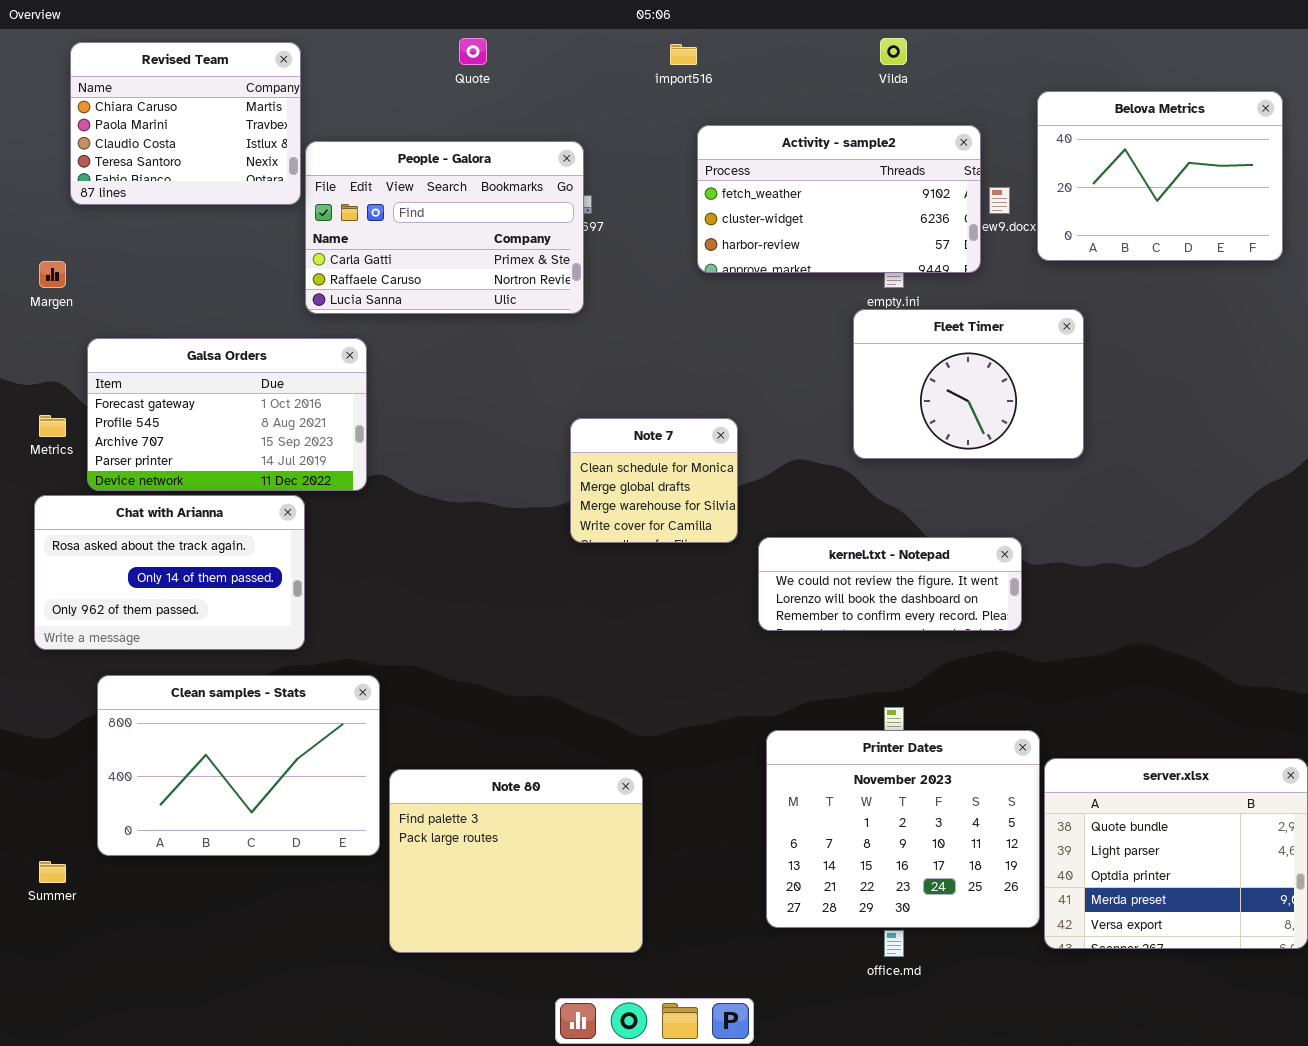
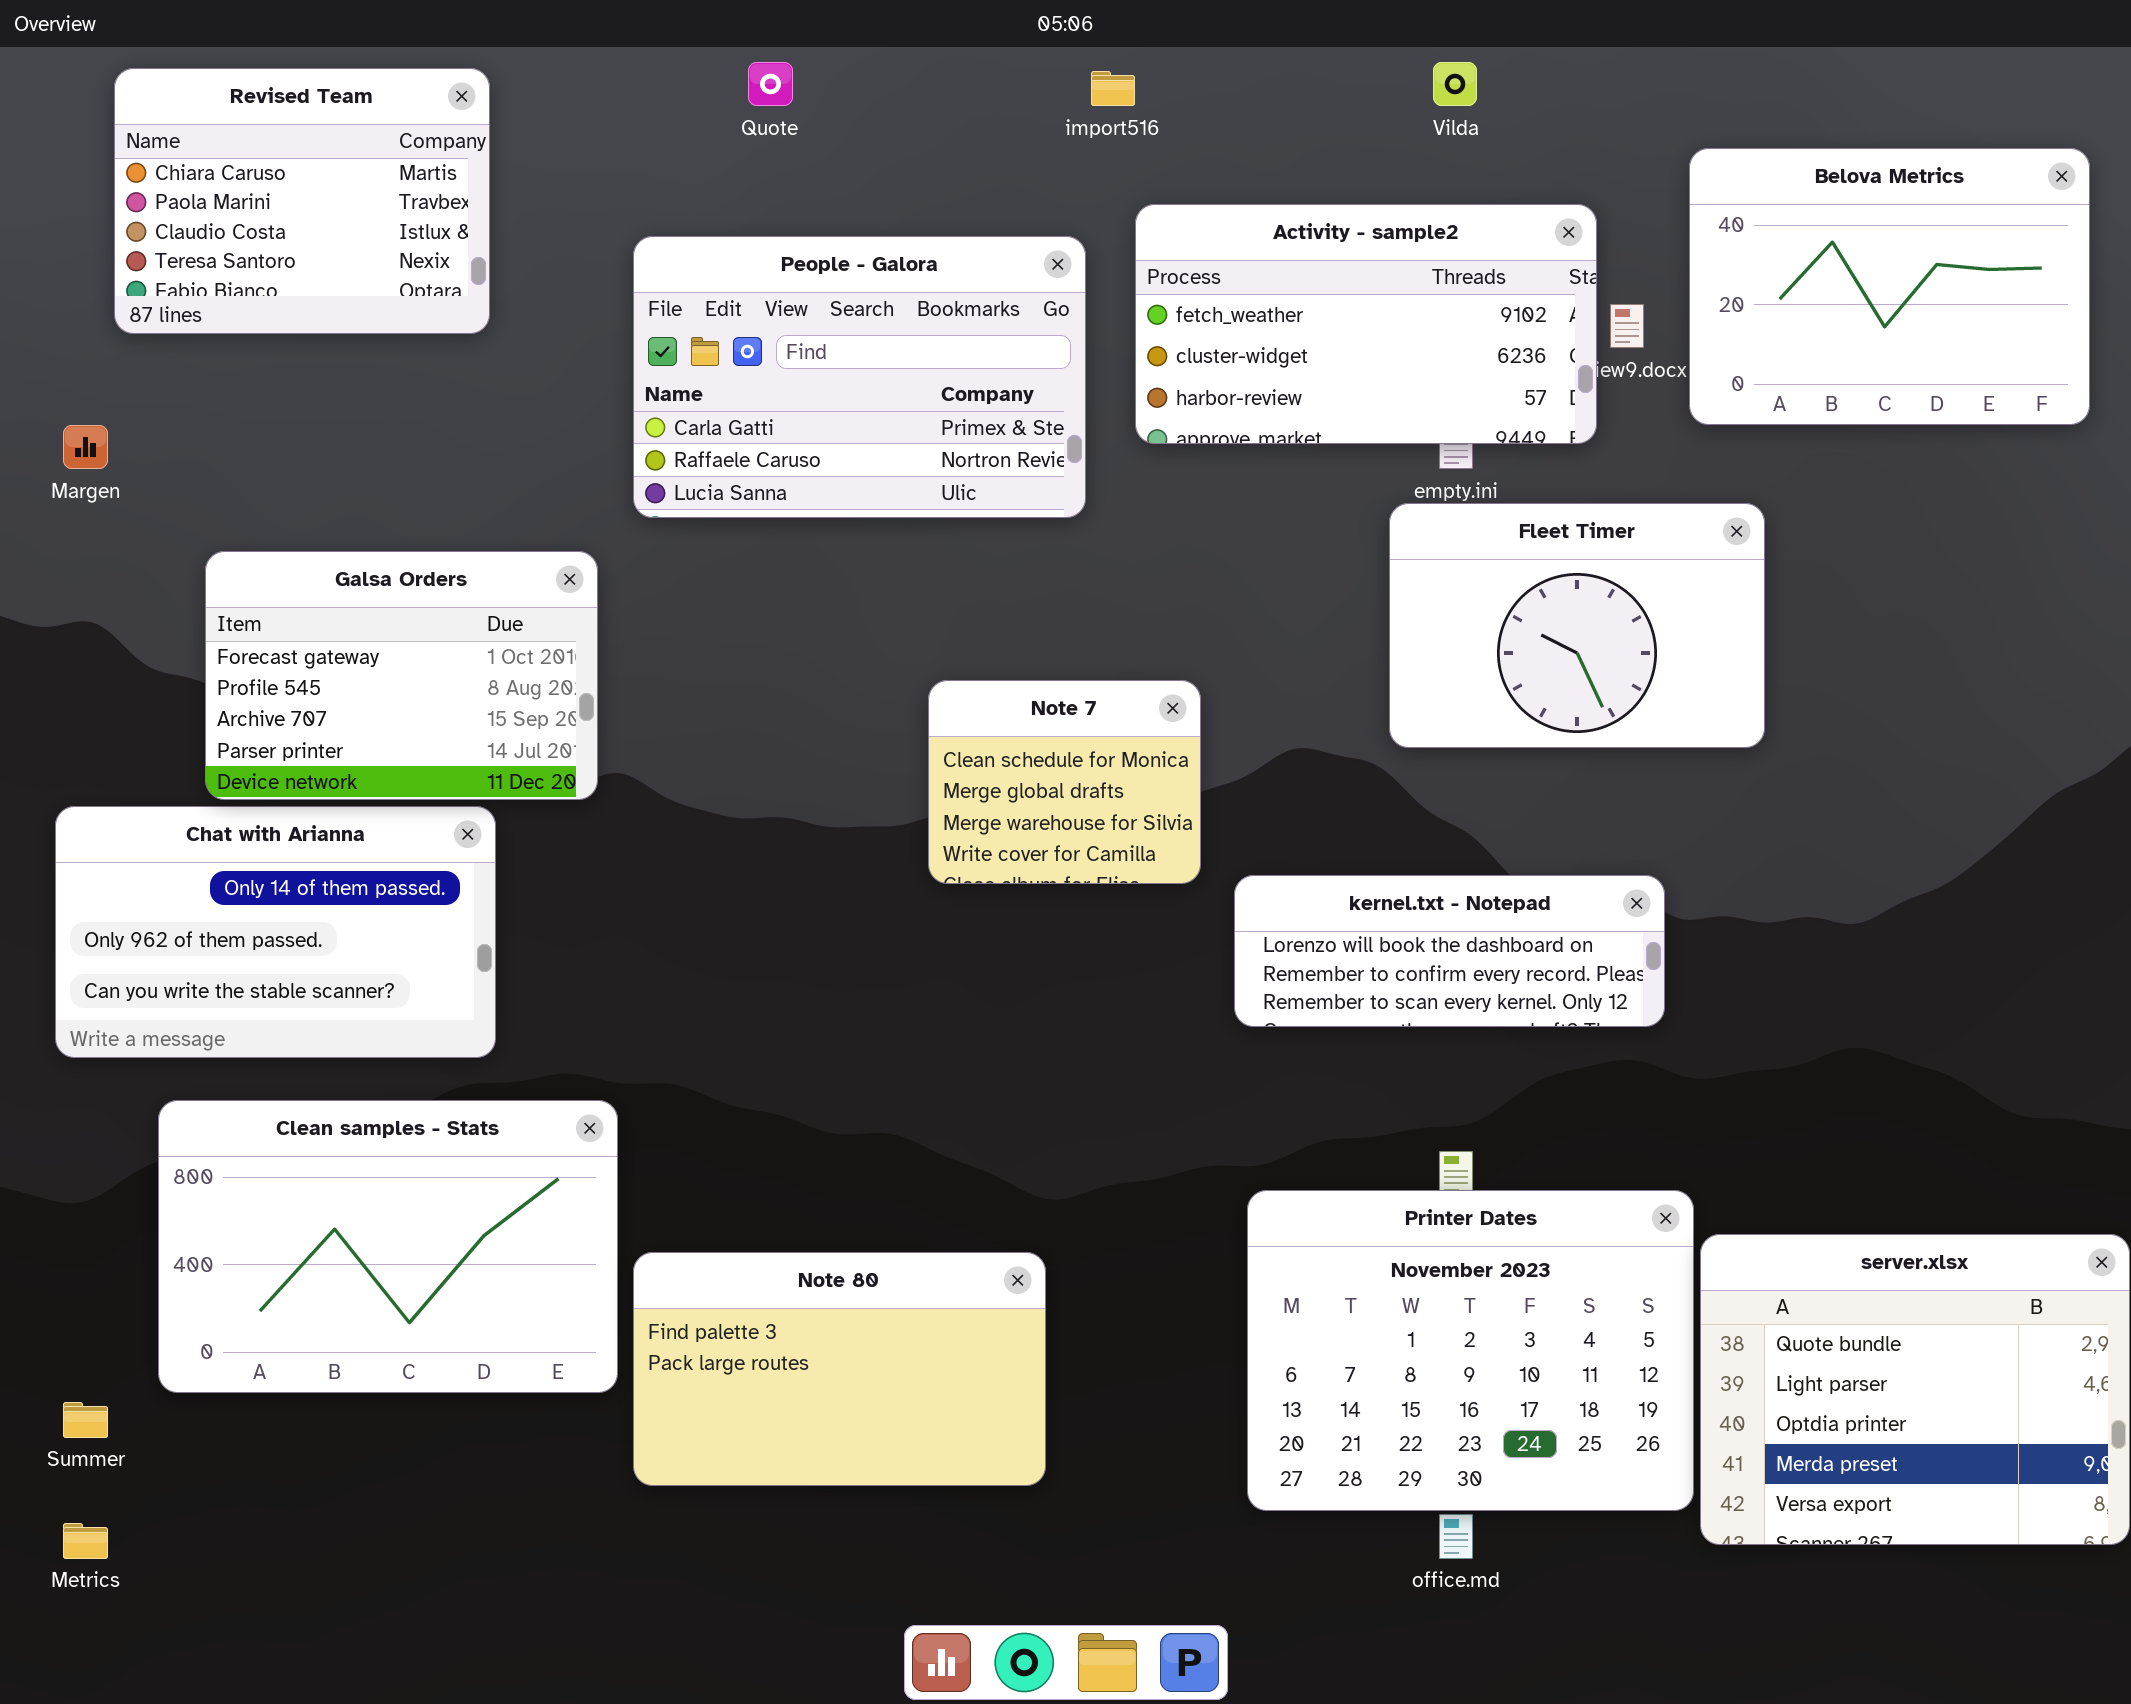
People - Galora: [305,141,584,314] -> [633,236,1086,518], moved
Galsa Orders: [87,338,367,491] -> [205,551,598,800], resized
Metrics: [39,415,66,437] -> [63,1523,108,1559], moved
Chat with Arianna: [34,495,305,650] -> [55,806,496,1058], scrolled down 1 row
kernel.txt - Notepad: [758,537,1022,631] -> [1234,875,1665,1027], scrolled down 1 row
Note 80: [389,769,643,953] -> [633,1252,1046,1486], resized

